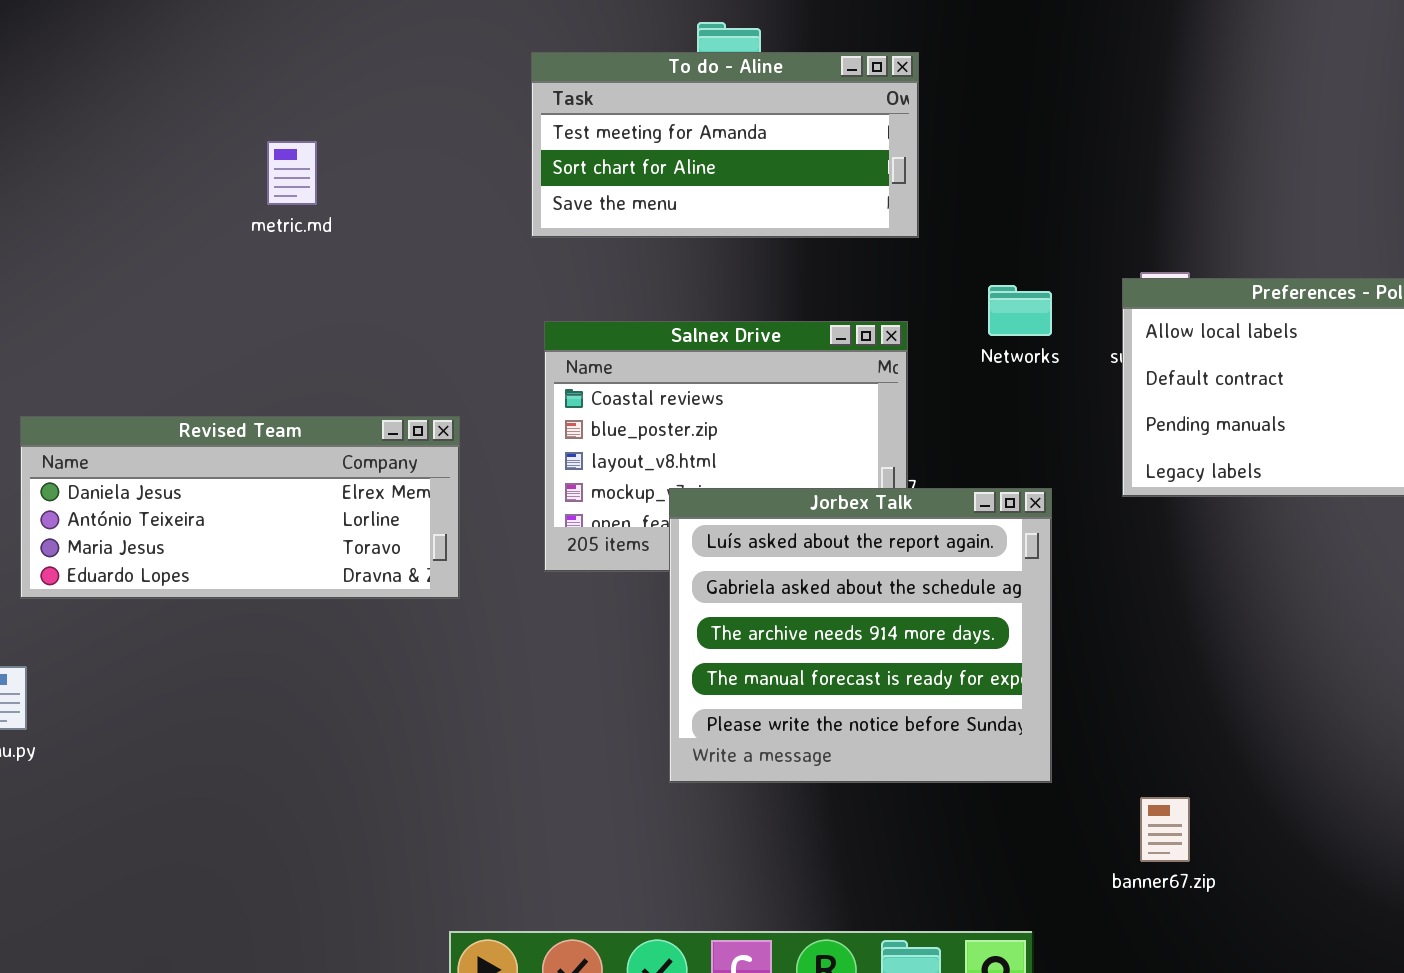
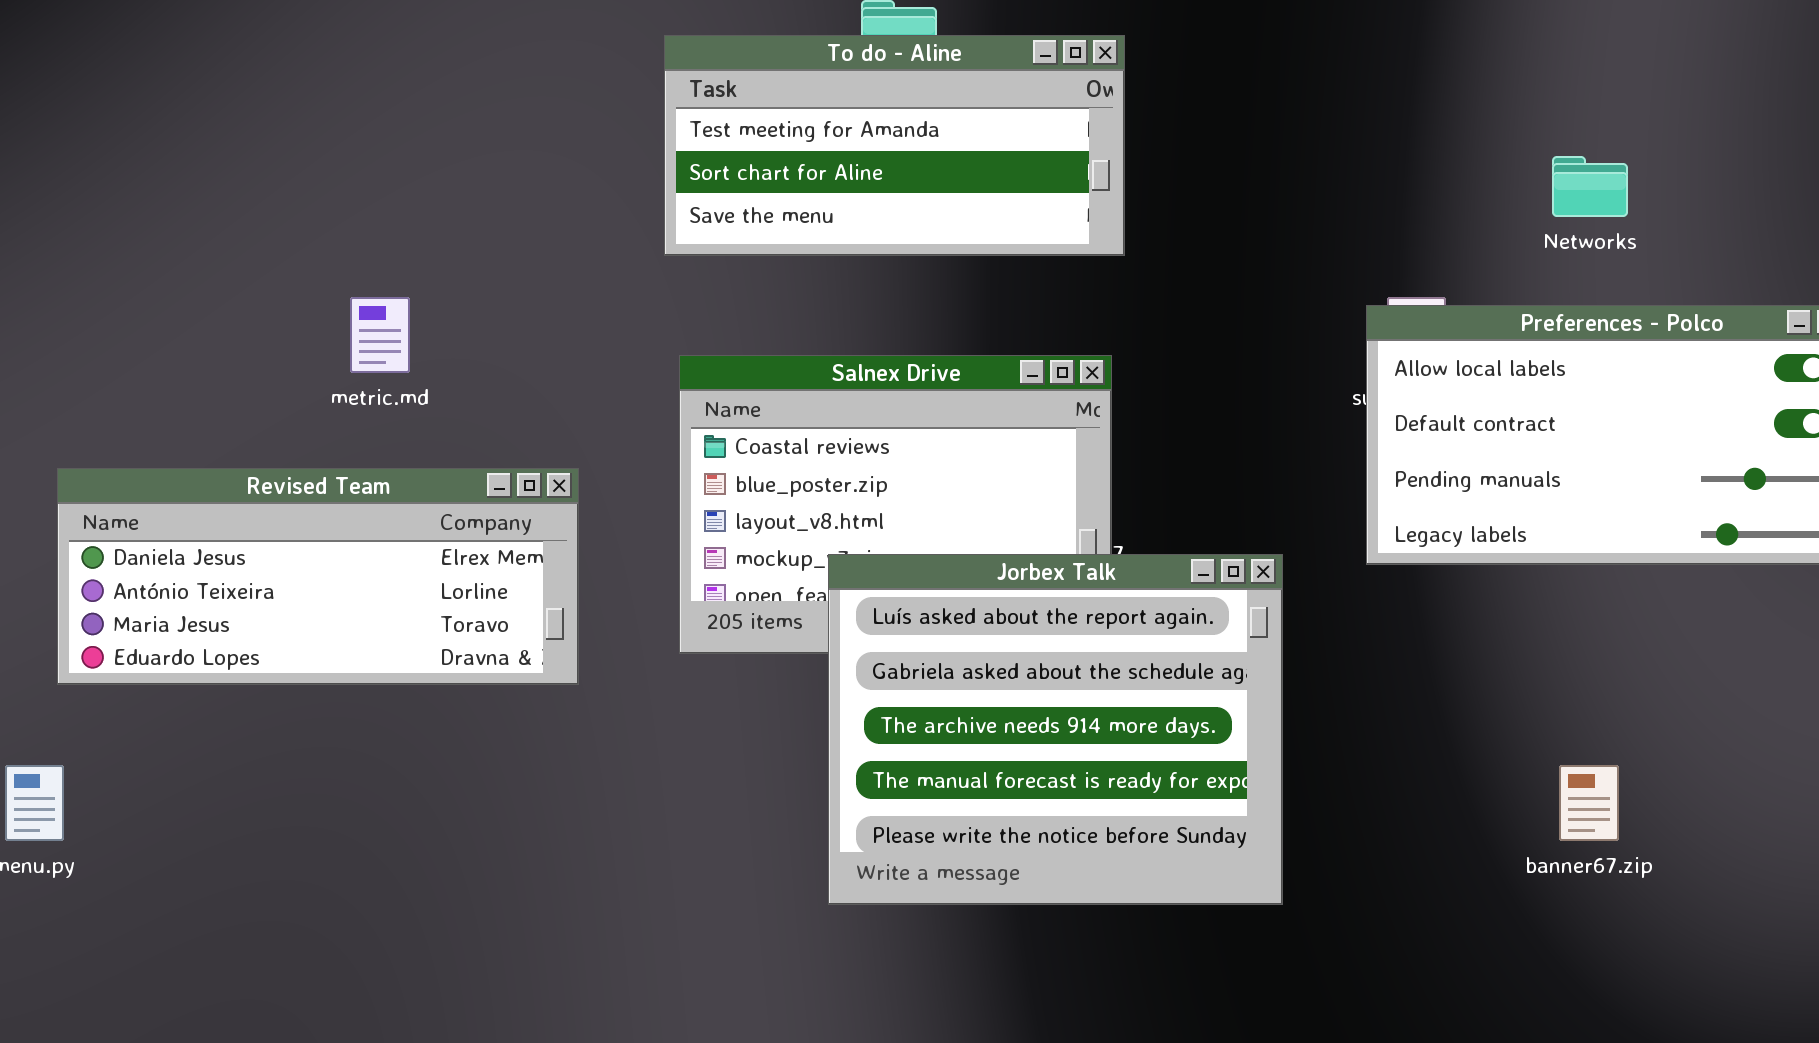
metric.md: [267,141,317,205] -> [350,297,410,373], moved
Networks: [988,285,1052,336] -> [1552,156,1628,217], moved
banner67.zip: [1140,797,1190,862] -> [1559,765,1619,841], moved

